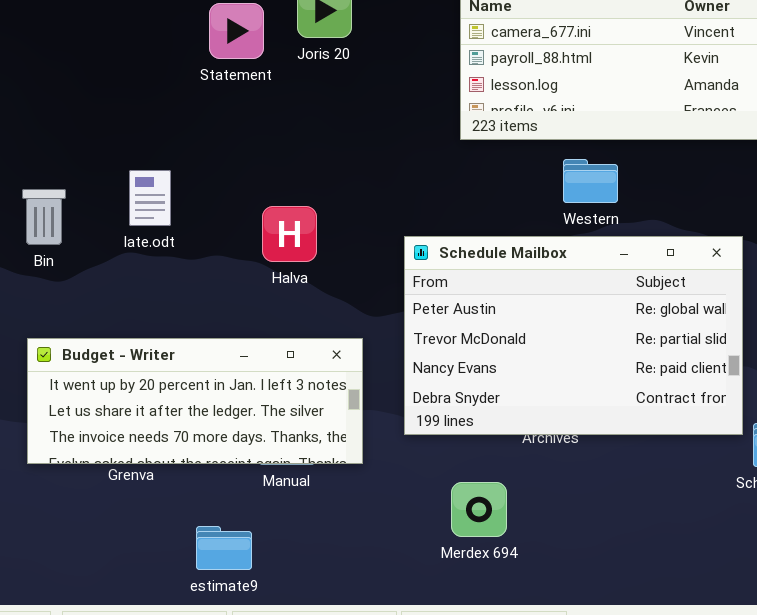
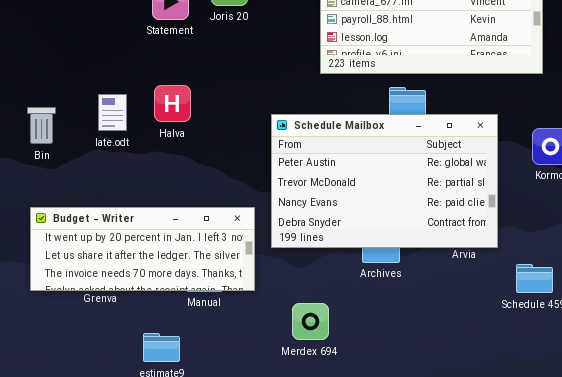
Halva: [262,206,317,262] -> [154,85,191,122], moved
Schedule Mailbox: [404,236,743,435] -> [271,114,498,248], moved
Merdex 694: [451,482,507,537] -> [292,303,329,340], moved

